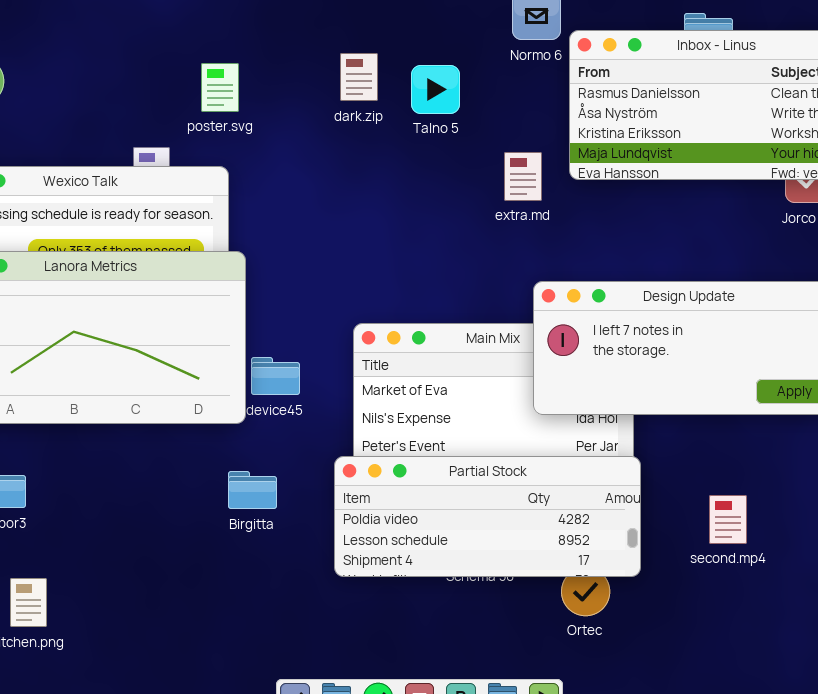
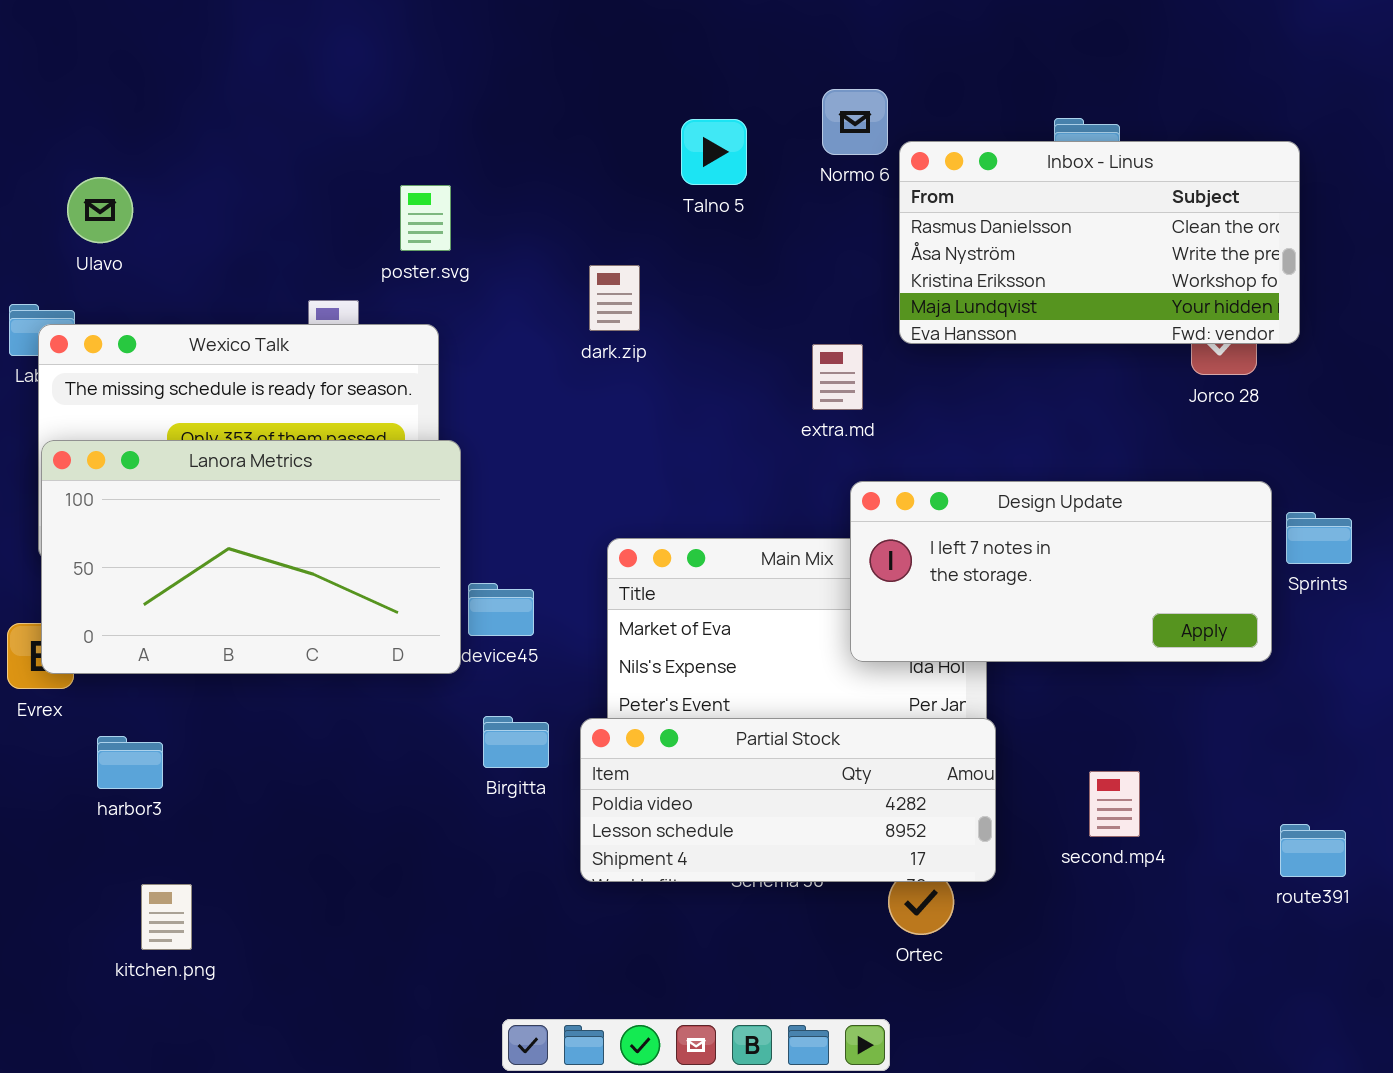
dark.zip: [340,53,378,101] -> [589,265,640,331], moved
Talno 5: [411,65,460,114] -> [681,119,747,185], moved
extra.md: [504,152,542,201] -> [812,344,863,410], moved
Birgitta: [228,471,277,509] -> [483,716,549,768], moved

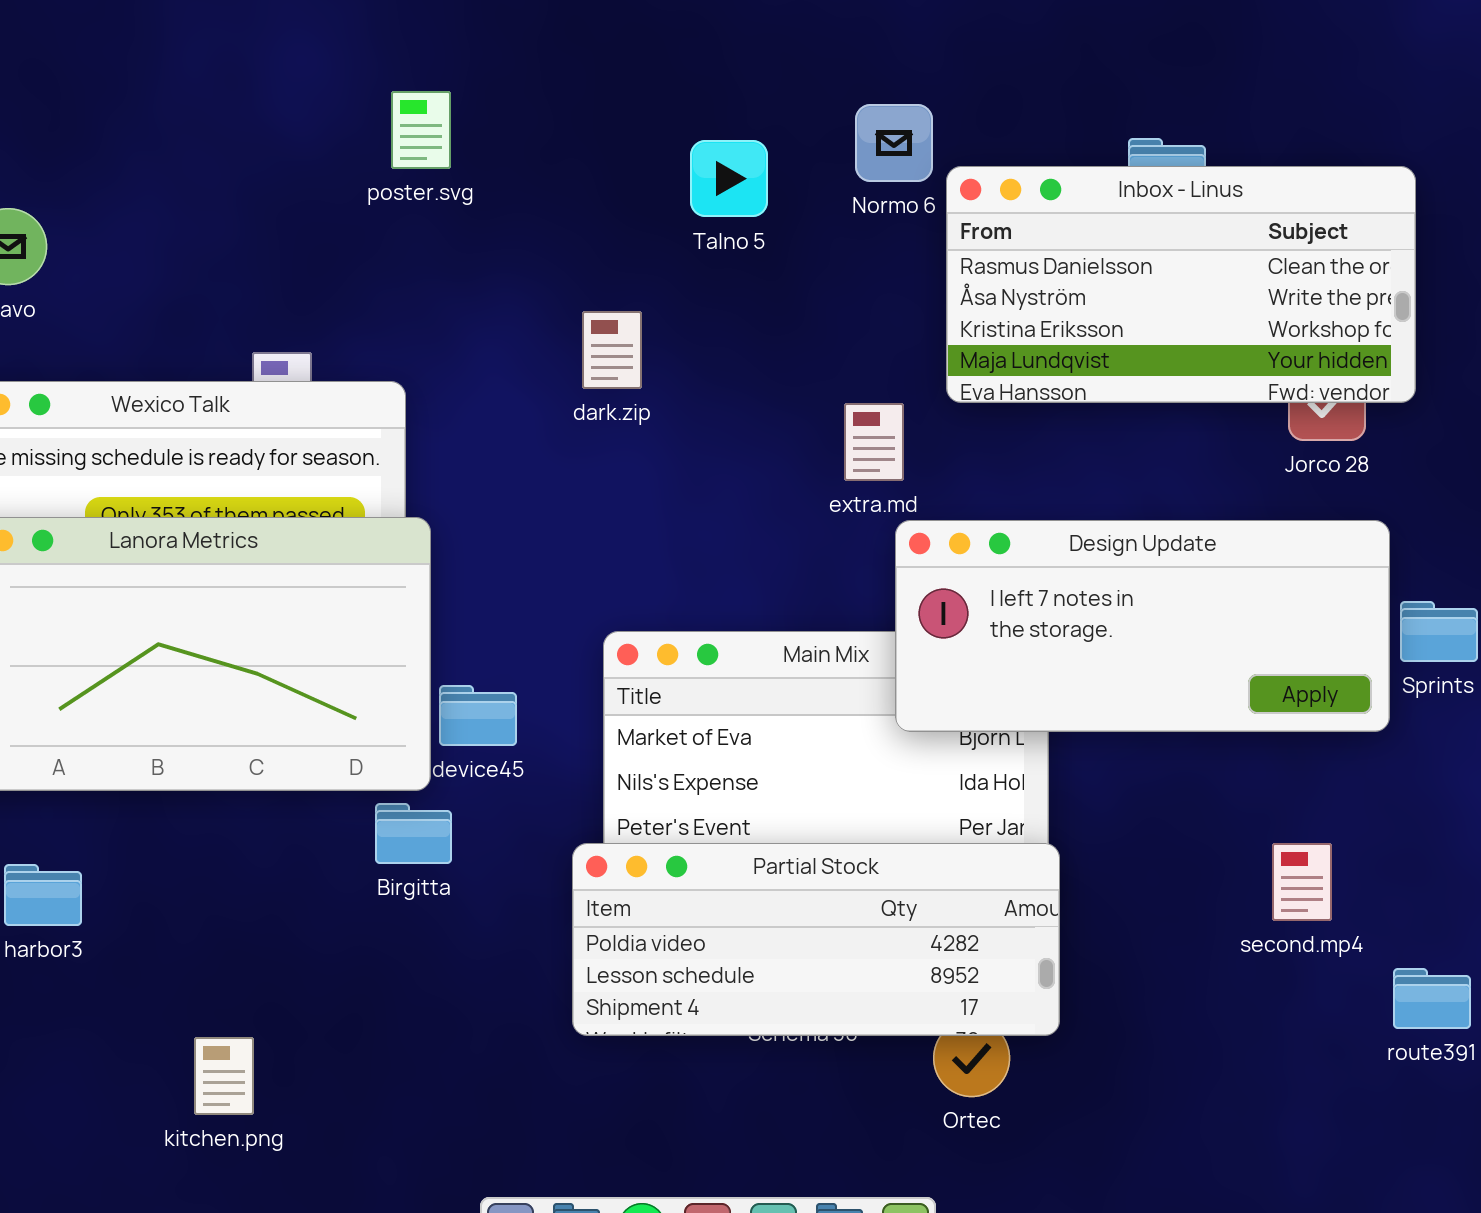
poster.svg: [400,185,451,251] -> [391,91,451,169], moved
Design Update: [850,481,1272,662] -> [895,520,1390,732], moved
Birgitta: [483,716,549,768] -> [375,803,452,864], moved
second.mp4: [1089,771,1140,837] -> [1272,843,1332,921], moved
kitchen.png: [141,884,192,950] -> [194,1037,254,1115], moved

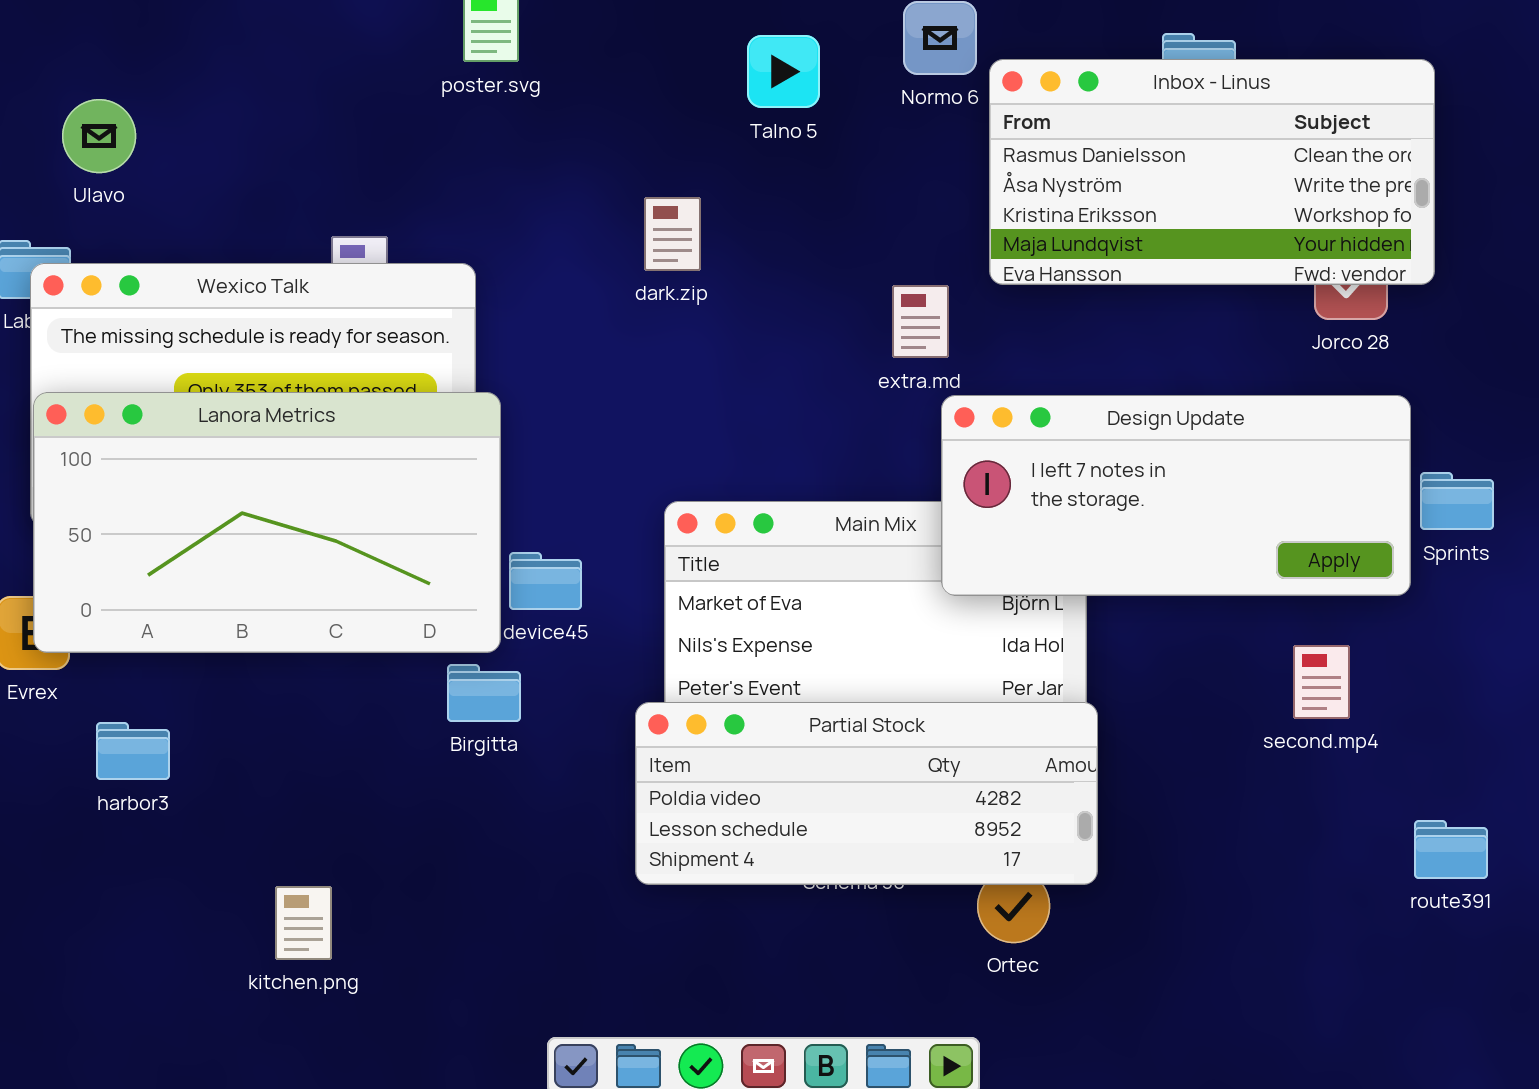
second.mp4: [1272,843,1332,921] -> [1293,645,1350,719], moved

